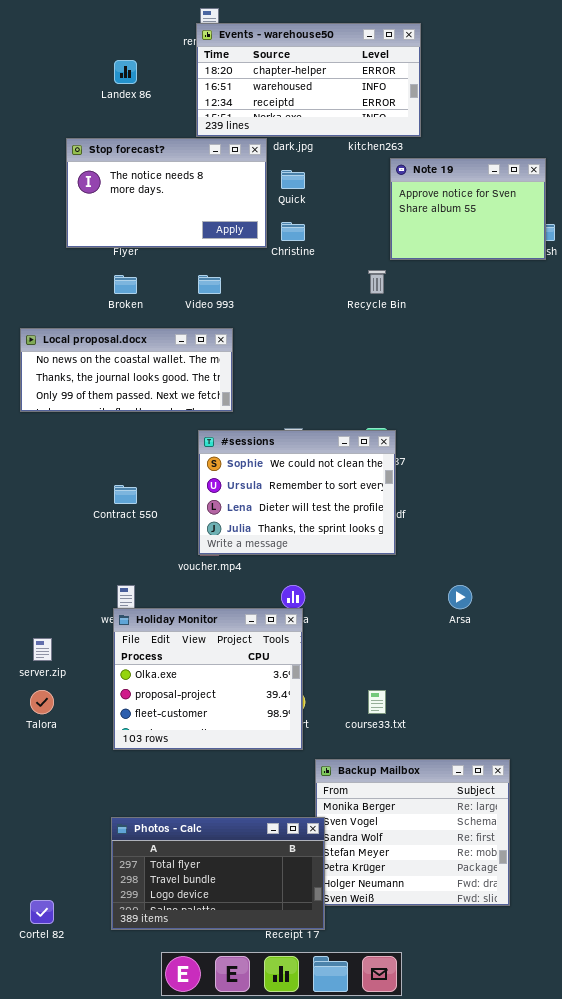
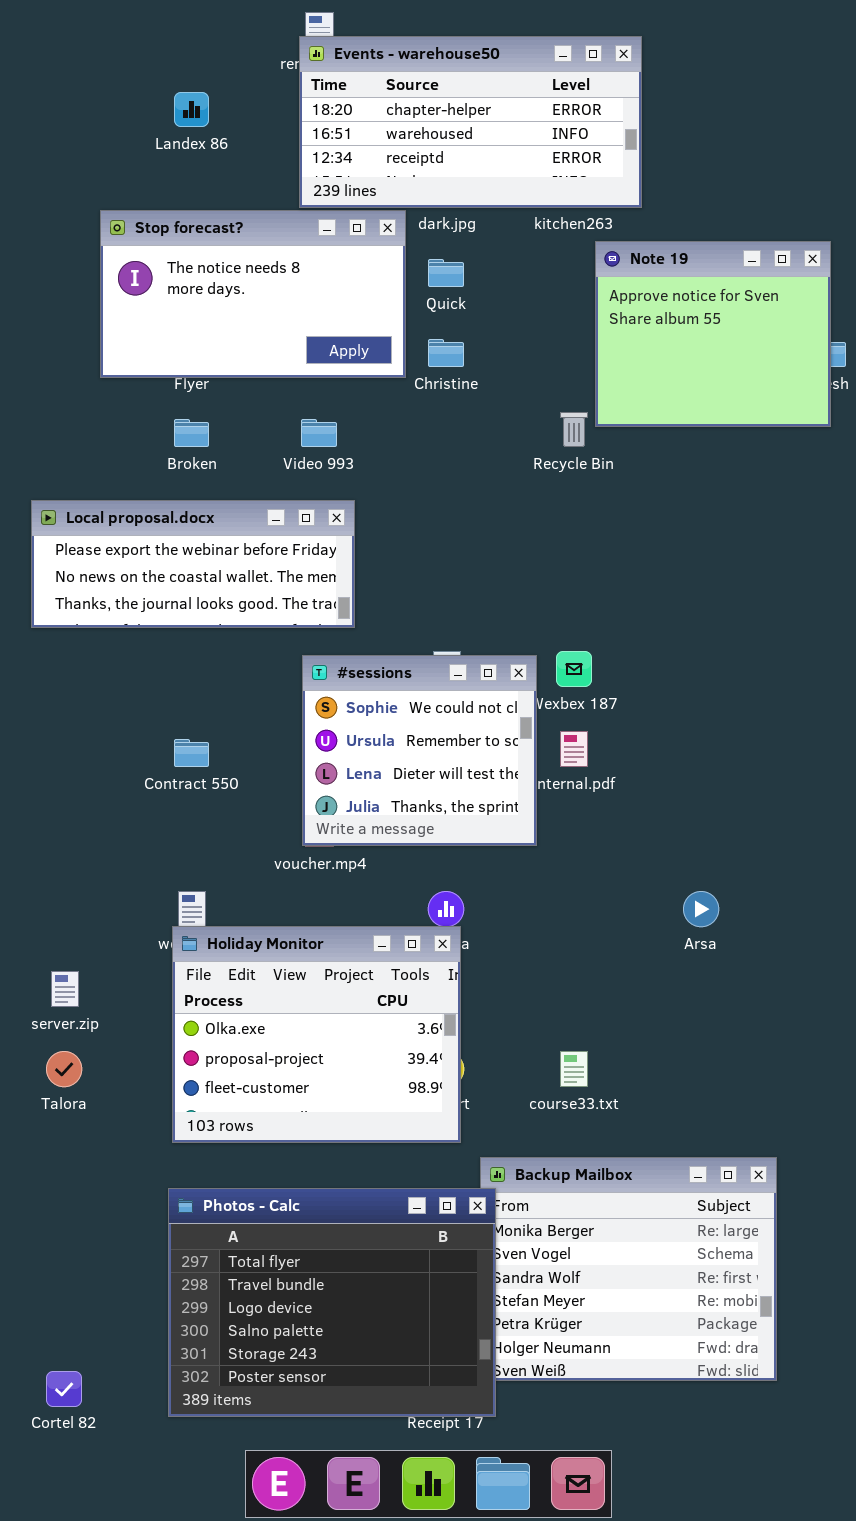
Note 19: [390,158,546,260] -> [595,241,831,427], resized
Local proposal.docx: [20,328,233,412] -> [31,500,355,628], scrolled up 1 row
#sessions: [198,430,396,555] -> [302,655,537,846], resized
Photos - Calc: [111,817,325,930] -> [168,1188,496,1417], resized

